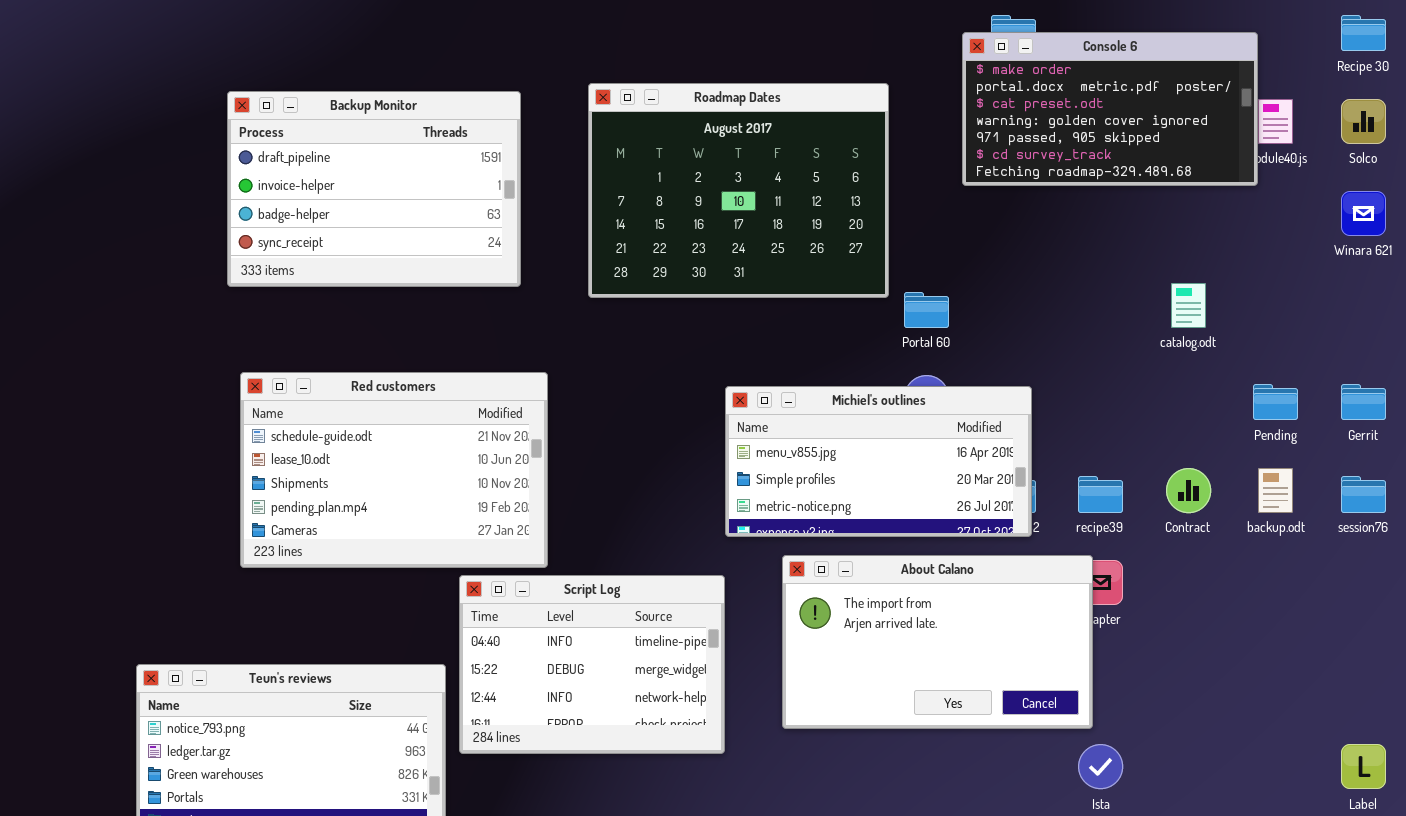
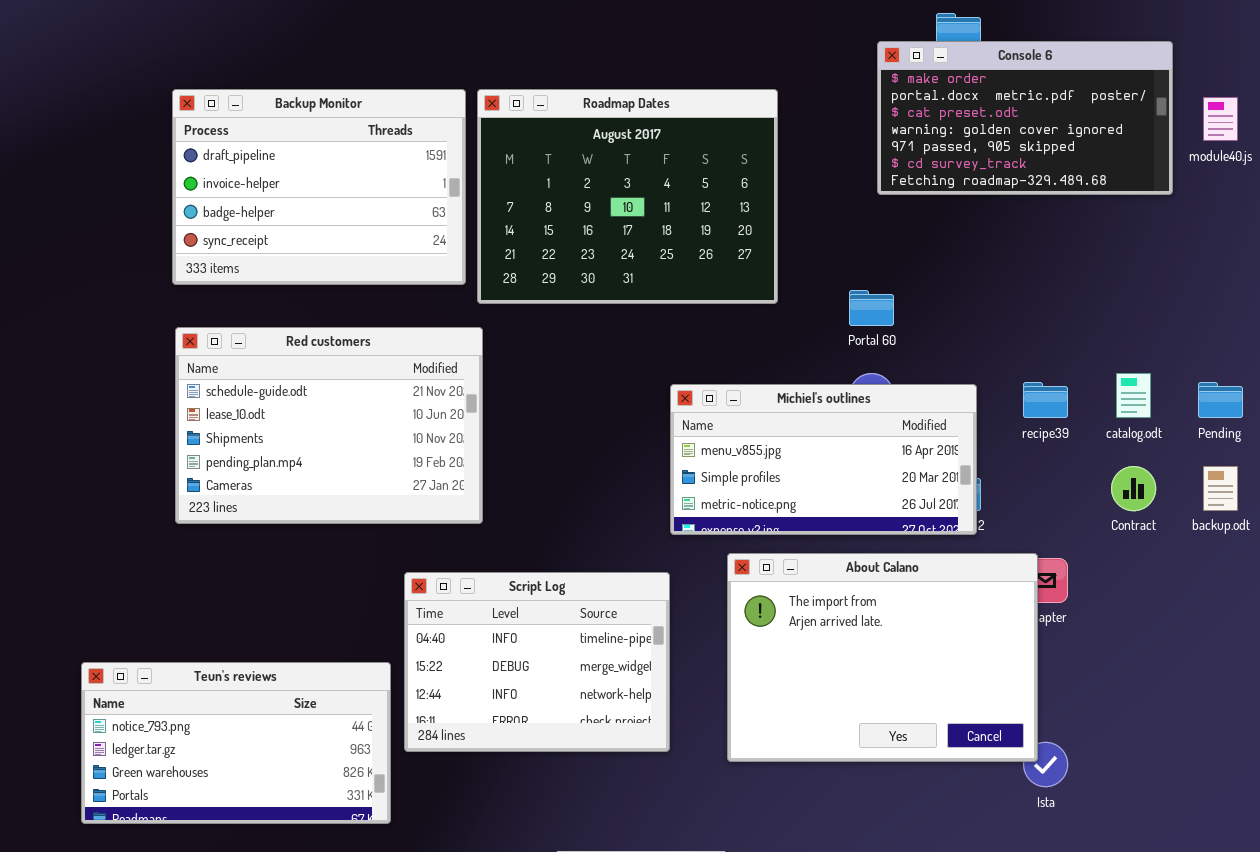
Console 6: [962,32,1258,186] -> [877,41,1173,195], moved
Roadmap Dates: [588,83,889,298] -> [477,89,778,304], moved
catalog.odt: [1171,283,1206,328] -> [1116,373,1151,418], moved
Red customers: [240,372,548,568] -> [175,327,483,524], moved
recipe39: [1078,476,1123,513] -> [1023,382,1068,418], moved
About Calano: [782,555,1093,729] -> [727,553,1038,762], resized

